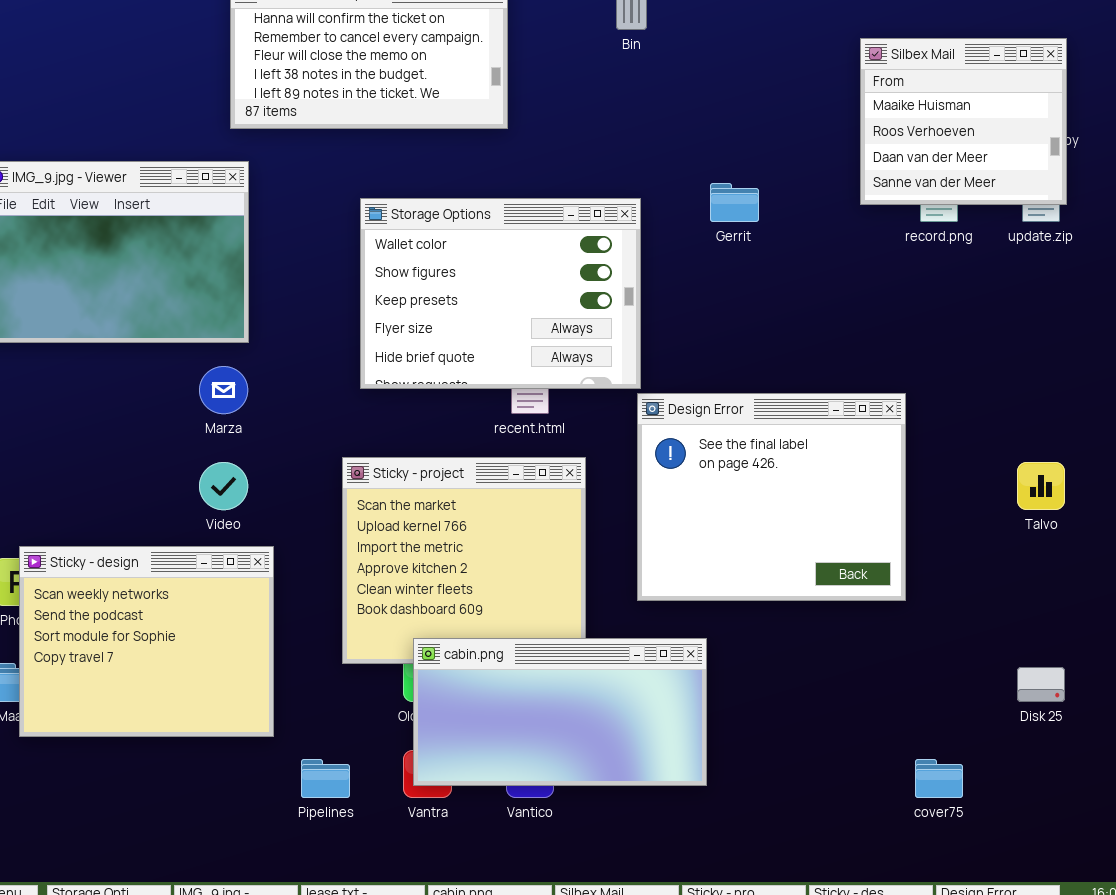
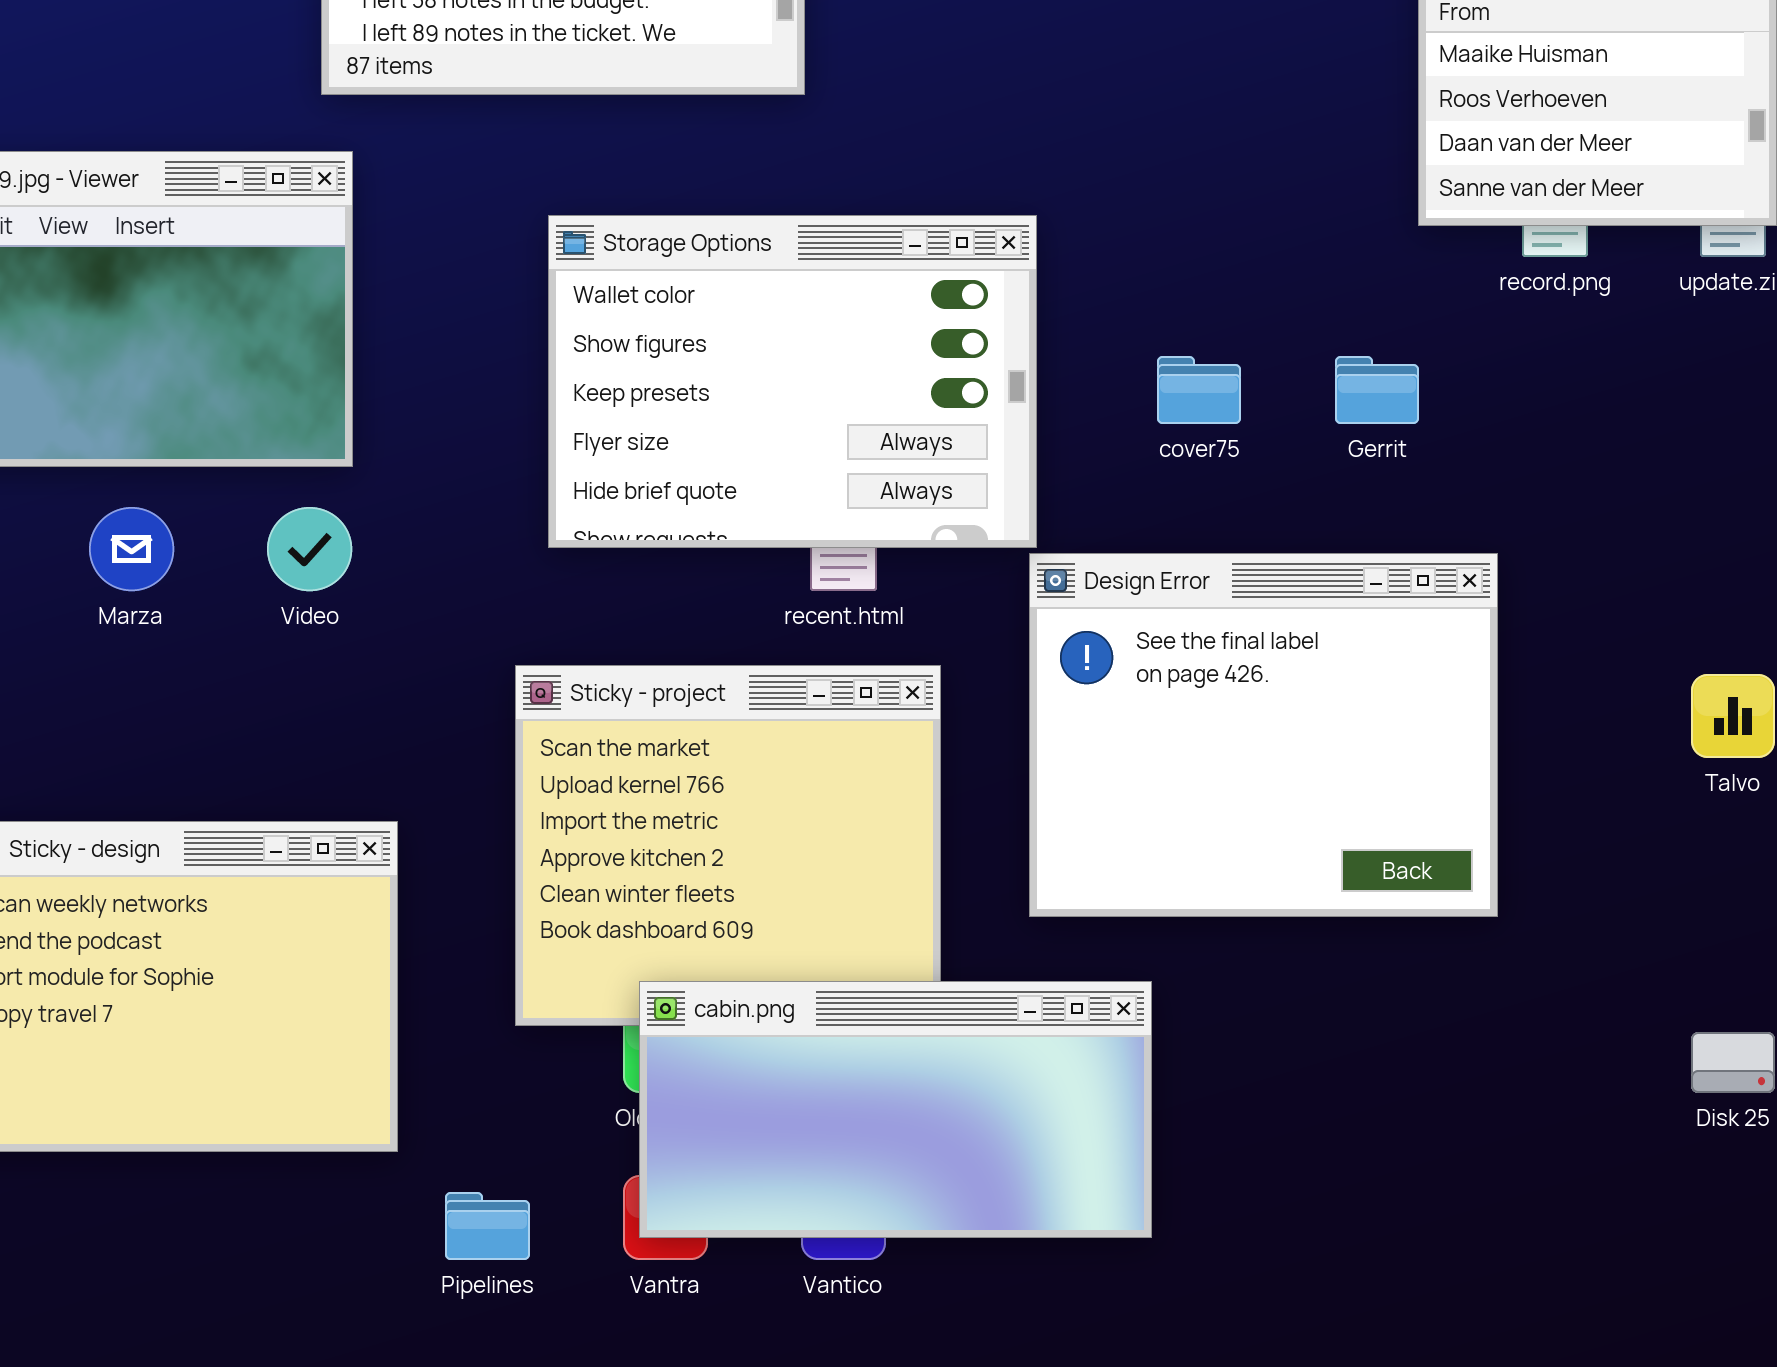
Gerrit: [710,183,759,222] -> [1335,356,1419,424], moved
Marza: [199,366,248,414] -> [89,507,174,591], moved
Video: [199,462,248,510] -> [267,507,352,591], moved
cover75: [915,759,963,798] -> [1157,356,1241,424], moved

